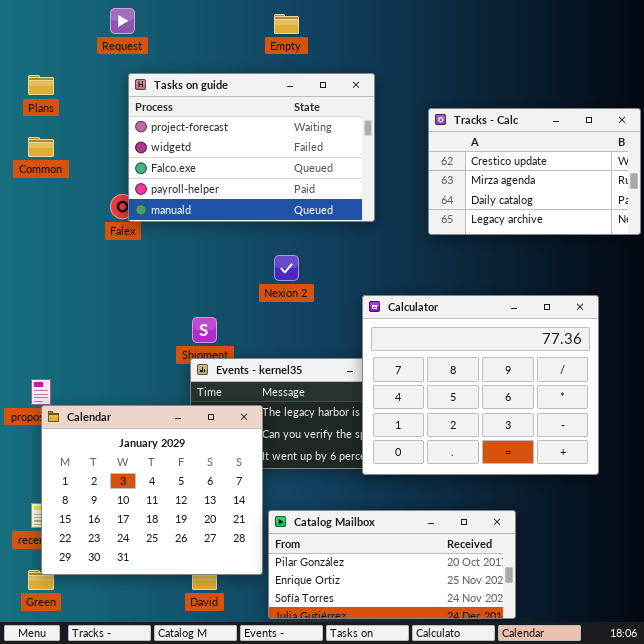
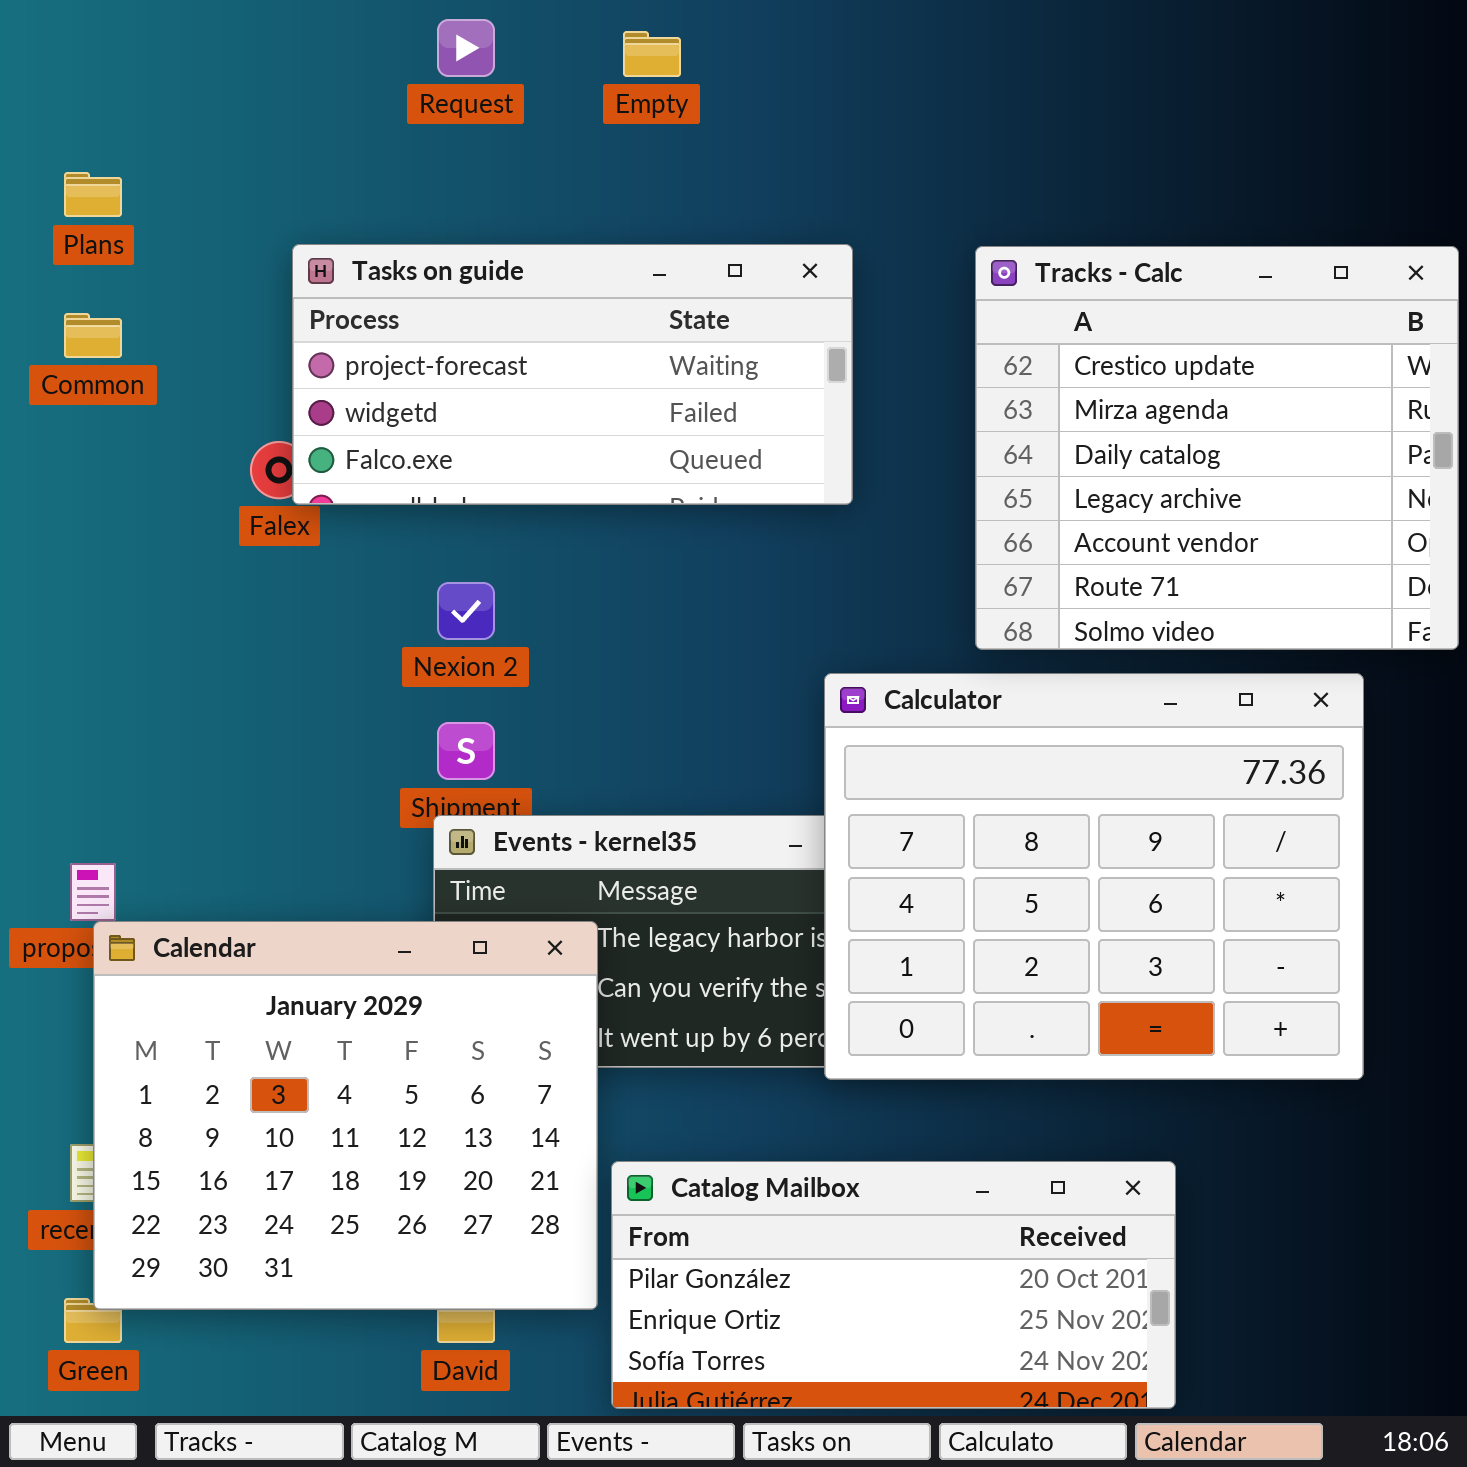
Request: [110,8,135,34] -> [437,19,495,77], moved
Tasks on guide: [128,73,375,222] -> [292,244,853,505], resized
Tracks - Calc: [428,108,641,235] -> [975,246,1459,650], resized
Nexion 2: [274,255,299,281] -> [437,582,495,640], moved

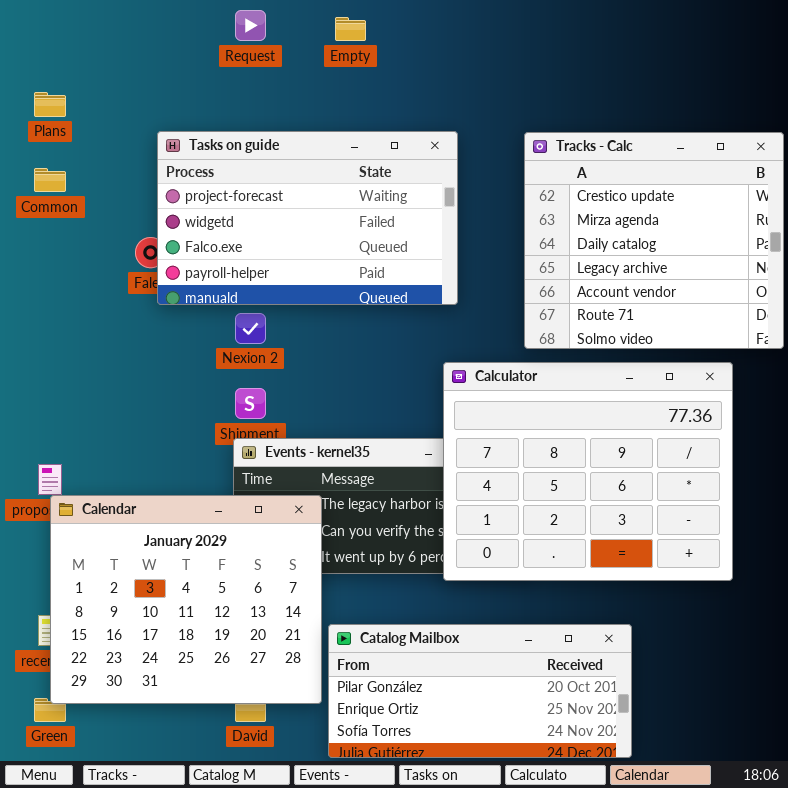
Tasks on guide: [292,244,853,505] -> [157,131,458,305], resized

